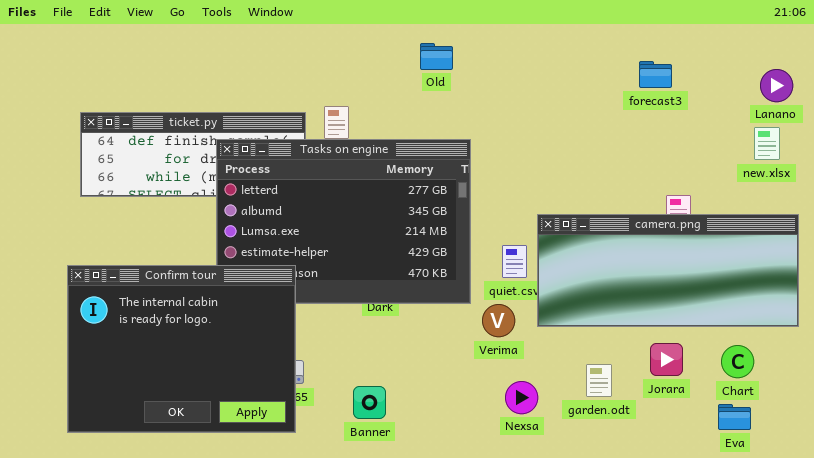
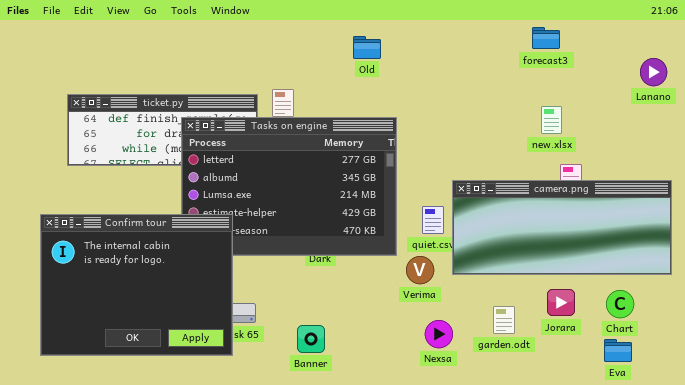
forecast3: [639,61,672,88] -> [532,27,560,49], moved
new.xlsx: [754,127,780,160] -> [541,106,562,134], moved
Confirm tour: [67,265,296,433] -> [40,214,233,356], moved

